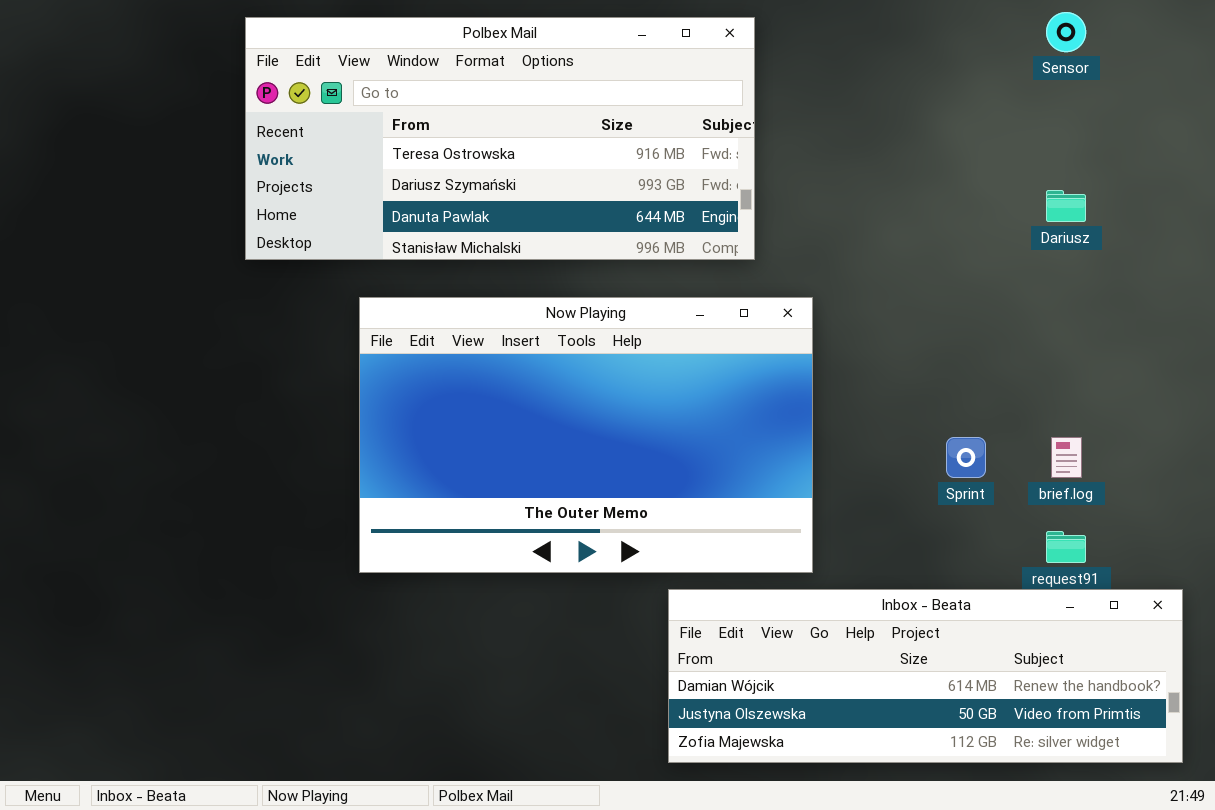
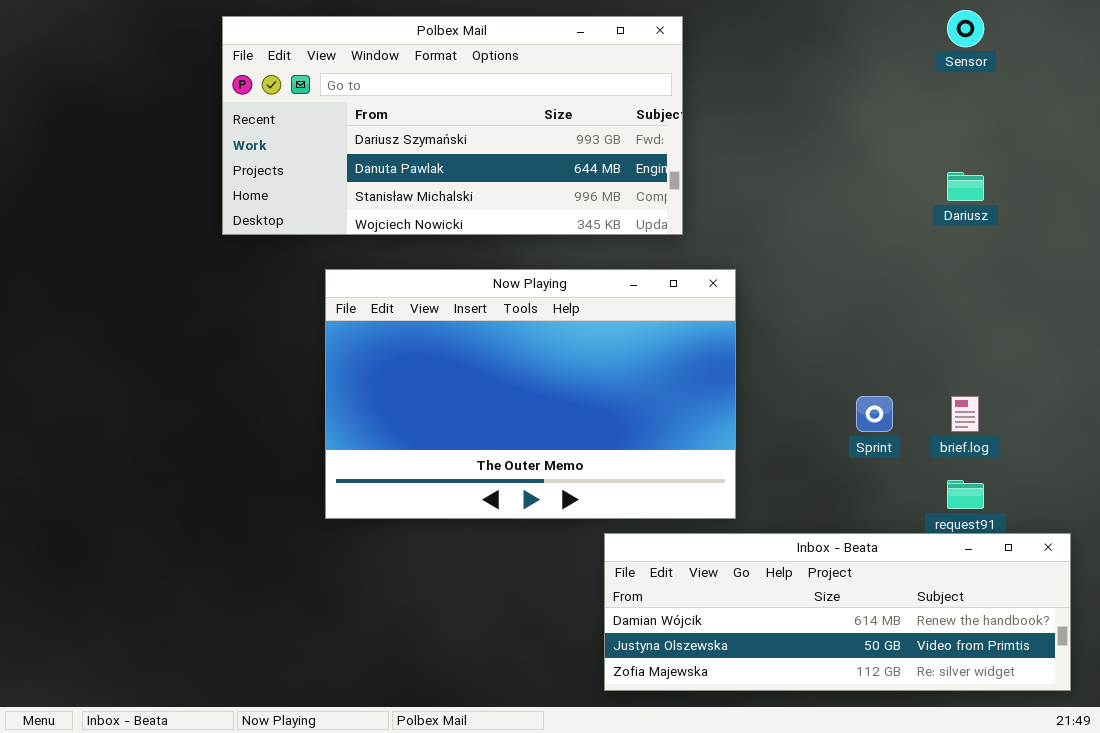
Polbex Mail: [245,17,755,260] -> [222,16,683,235], scrolled down 1 row

